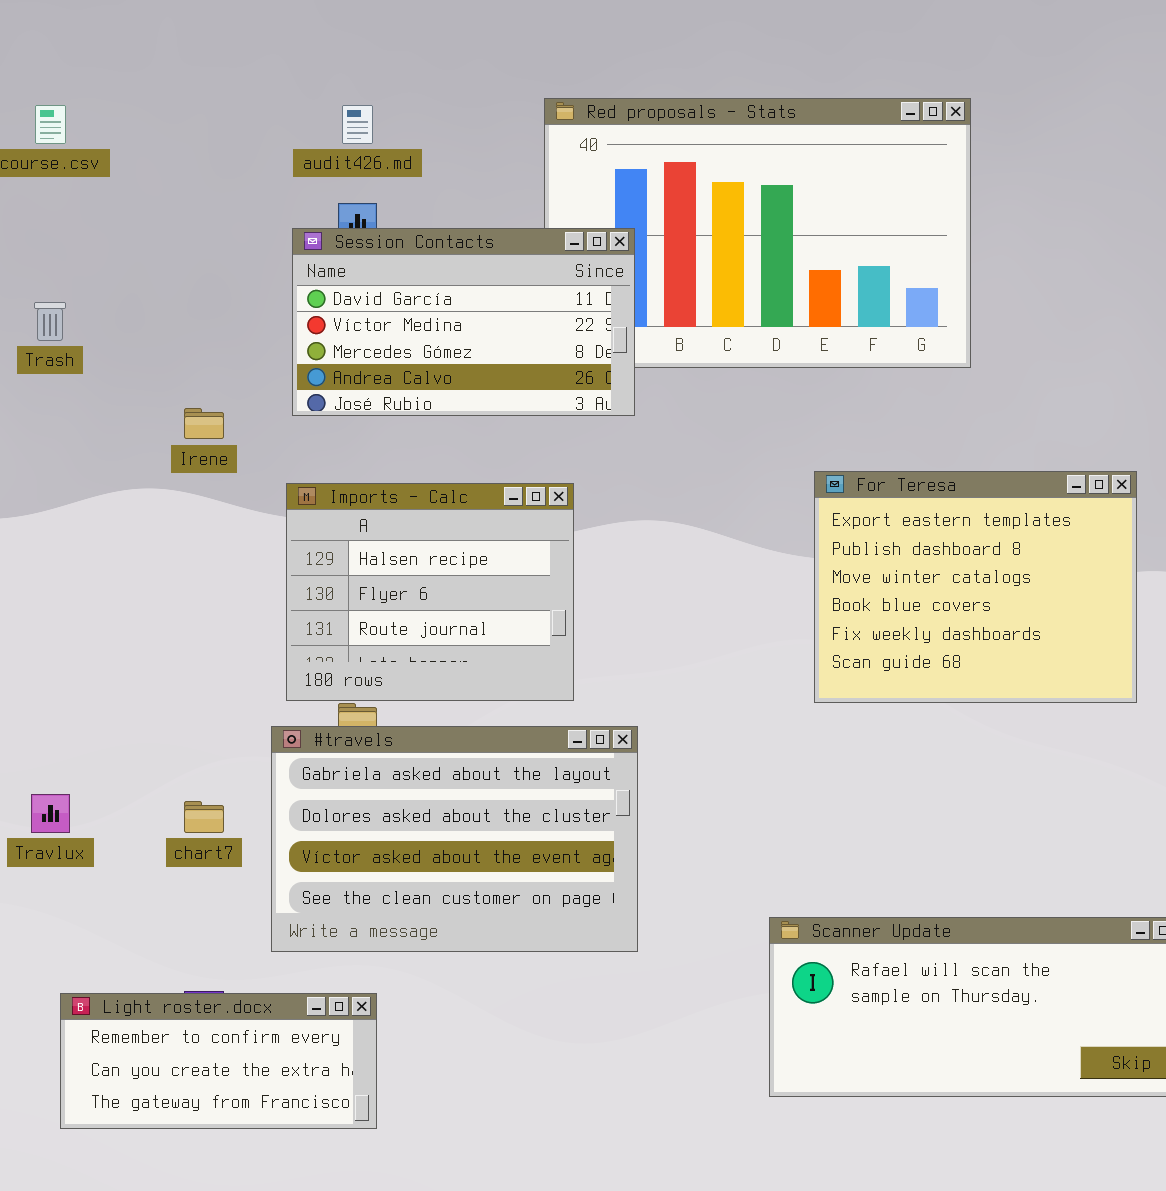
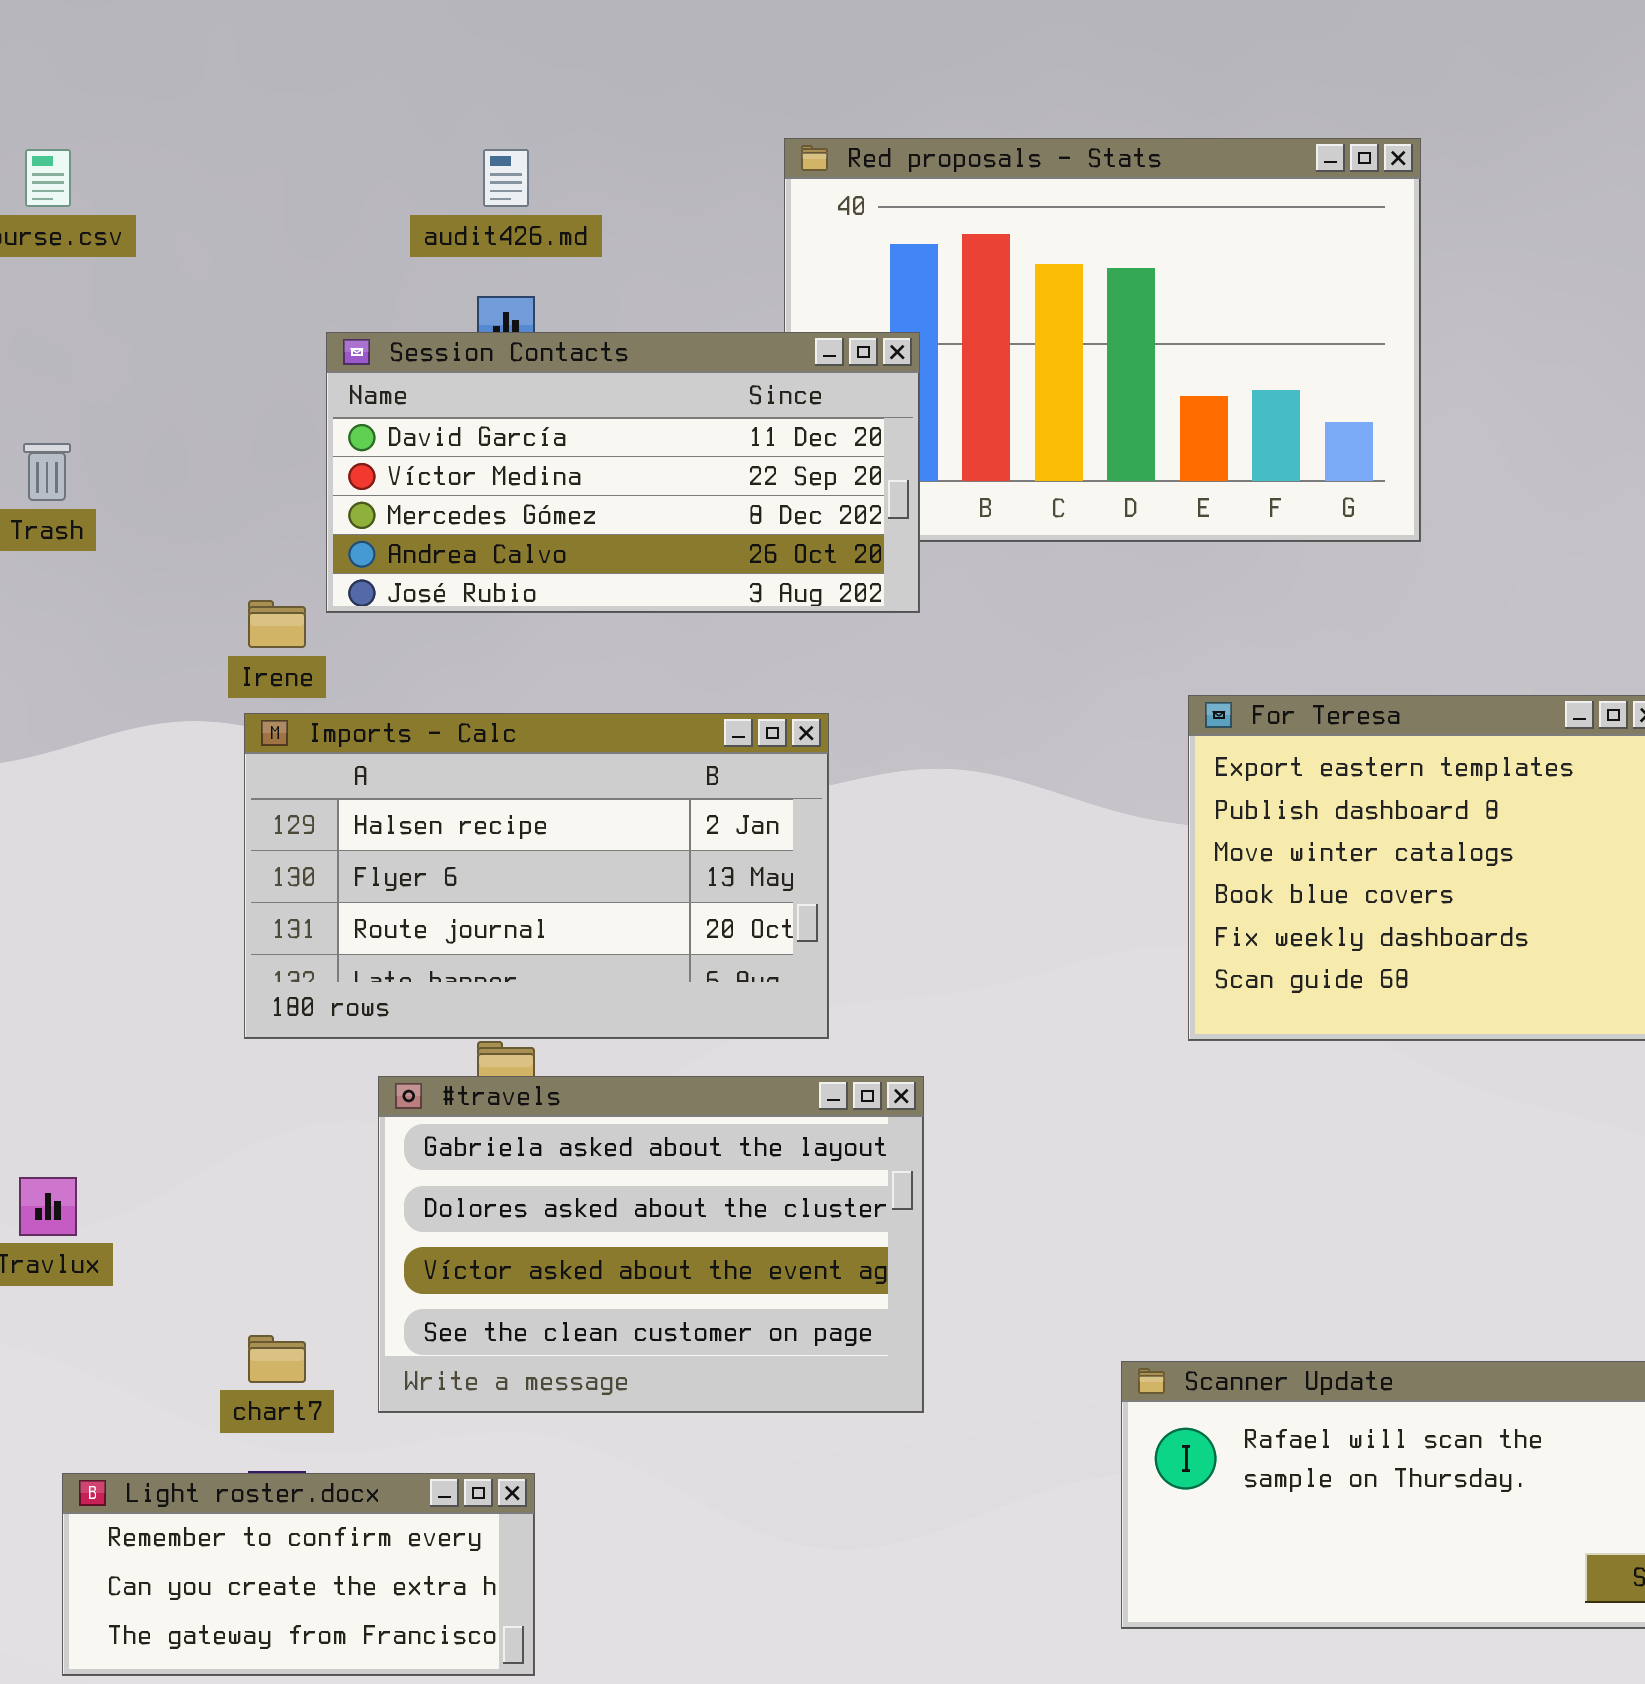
Session Contacts: [292,228,635,416] -> [326,332,920,613], resized
Imports - Calc: [286,483,574,701] -> [244,713,829,1039], resized
chart7: [184,801,224,833] -> [248,1335,306,1383], moved

